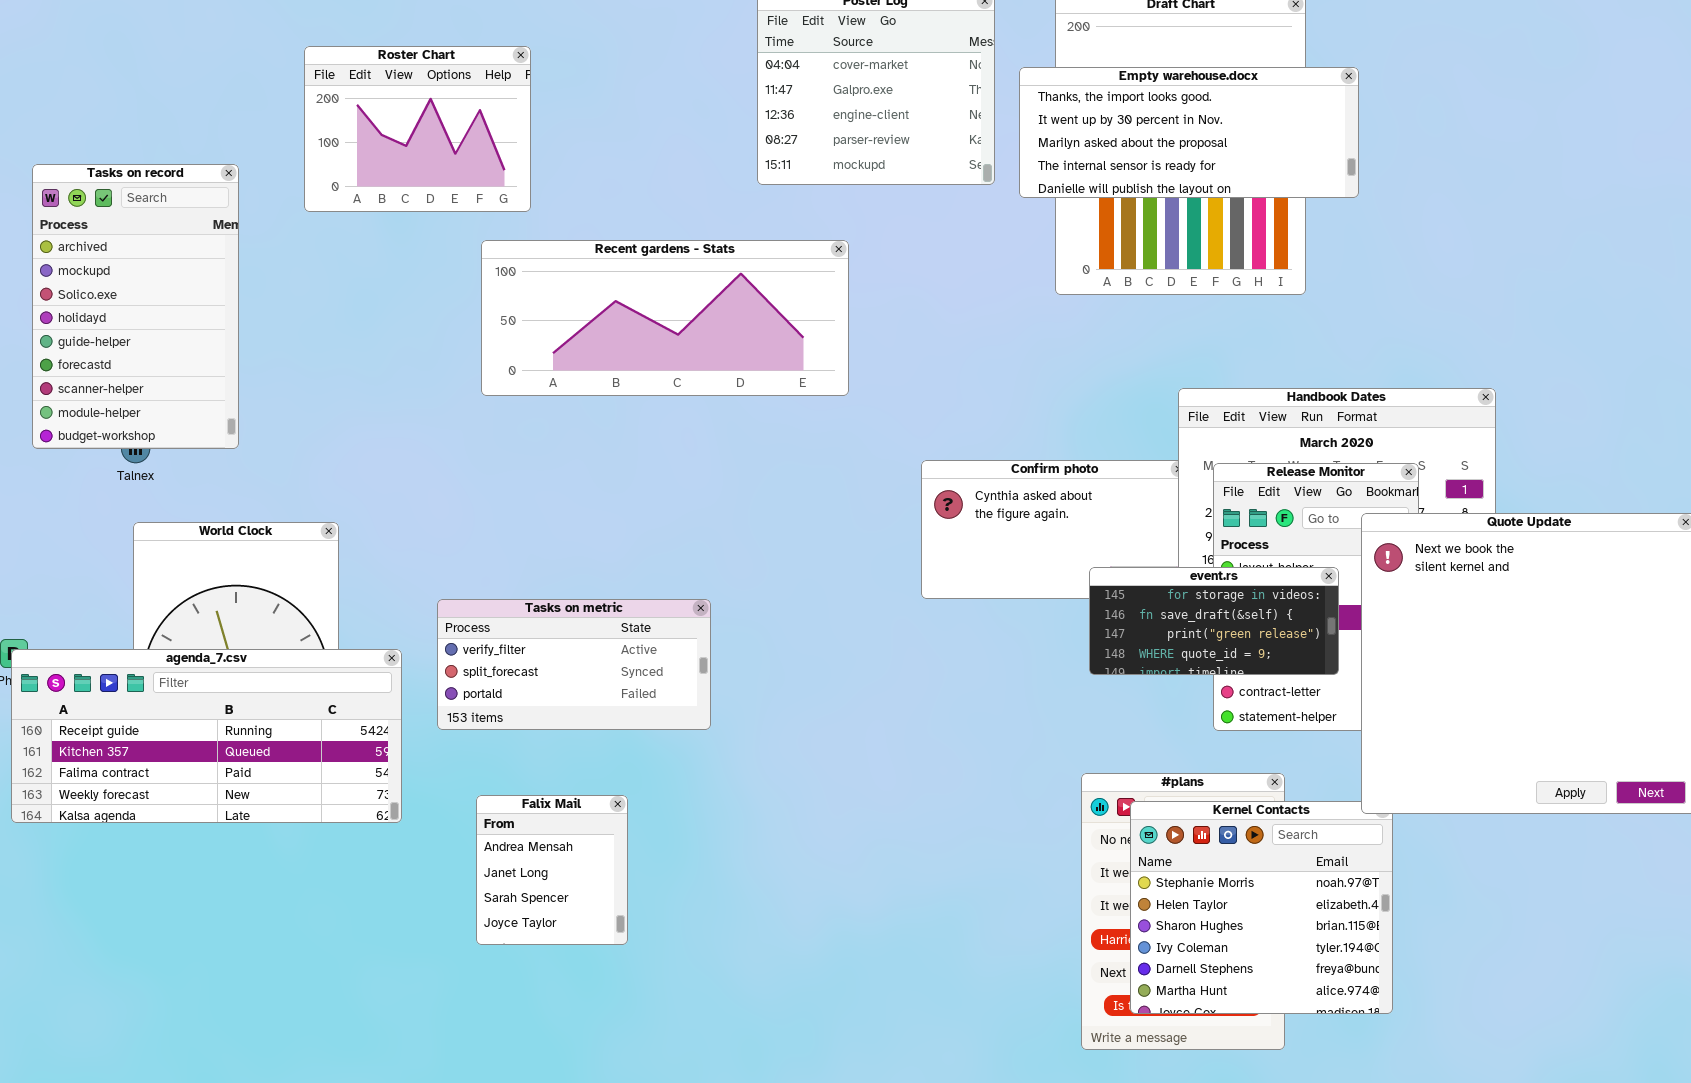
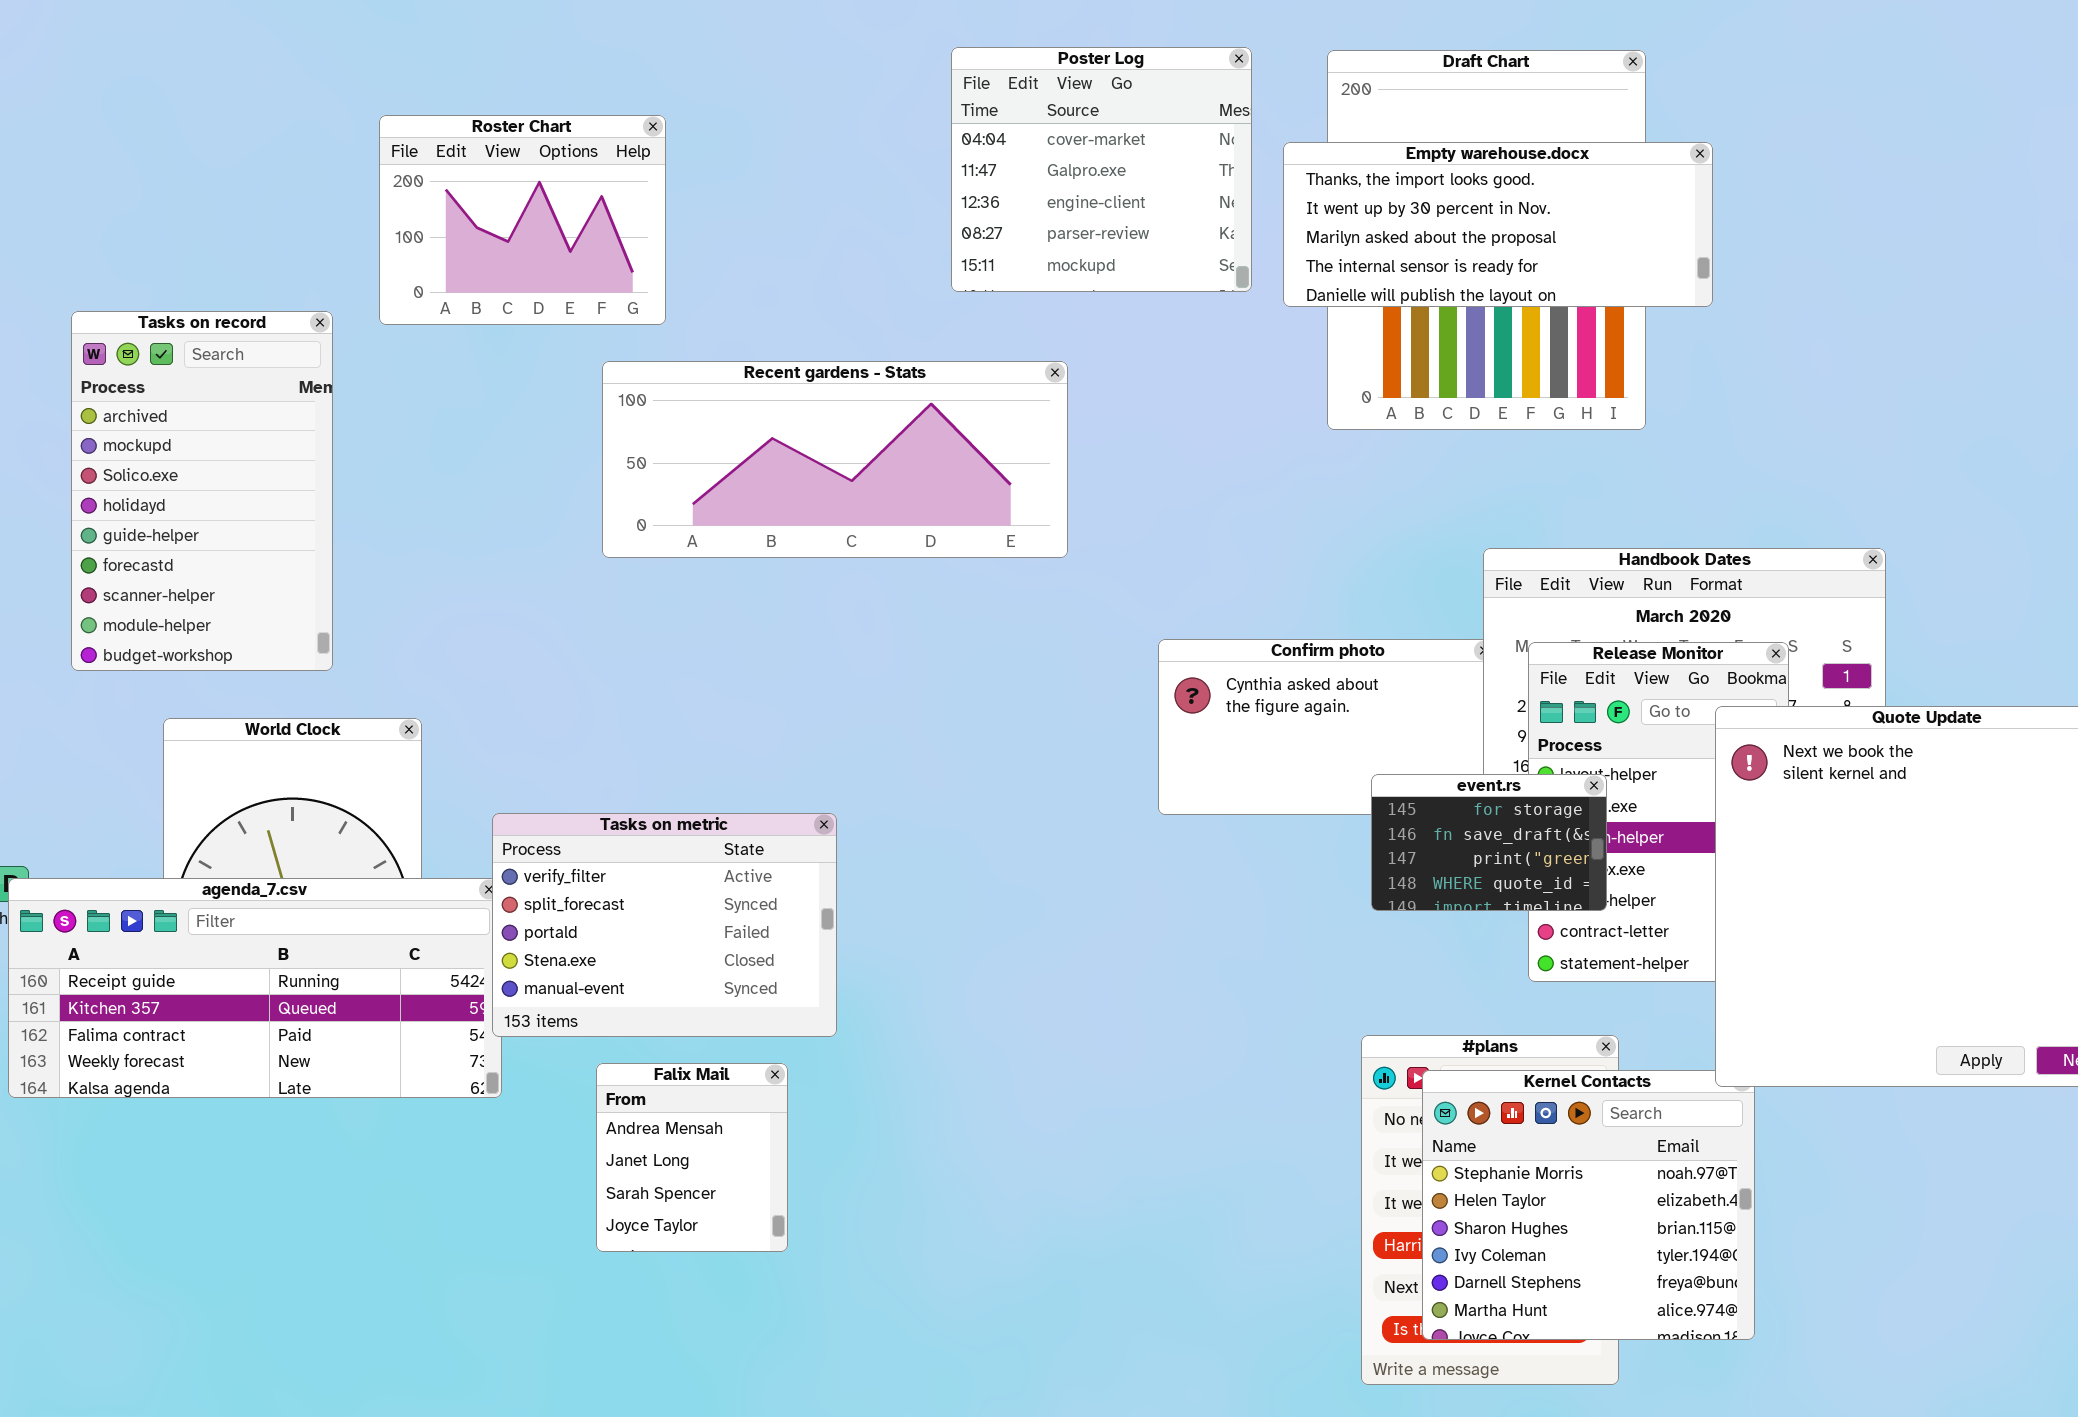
Tasks on record: [32,164,239,449] -> [71,311,333,671], moved
event.rs: [1089,567,1339,675] -> [1371,774,1607,911], resized
Tasks on metric: [437,599,711,730] -> [492,813,837,1037], moved, resized

